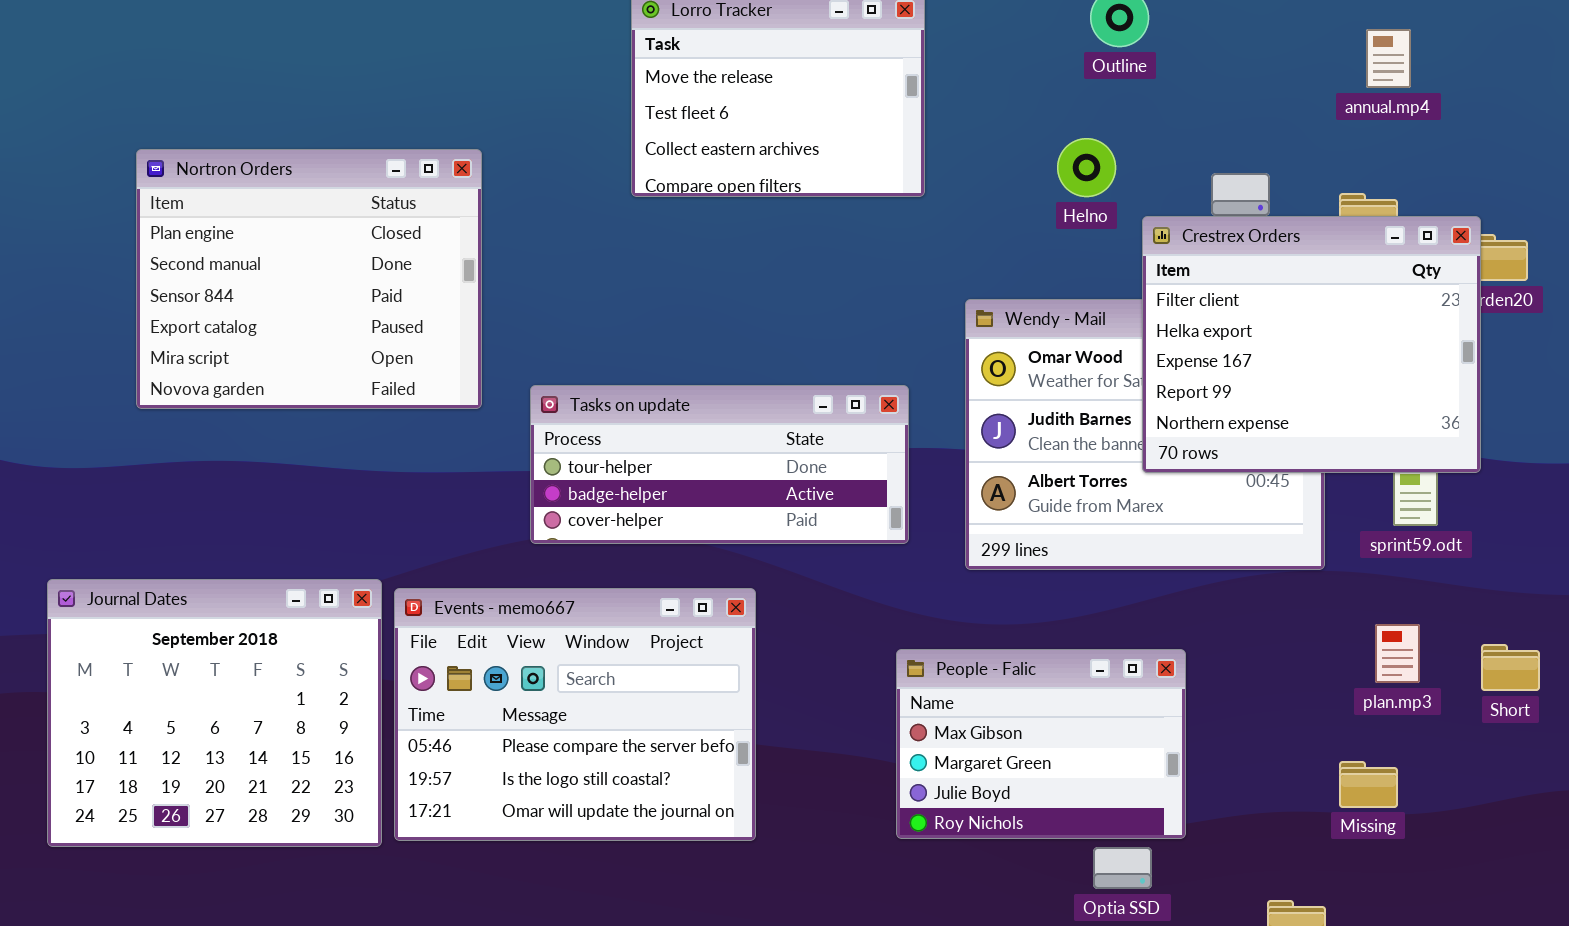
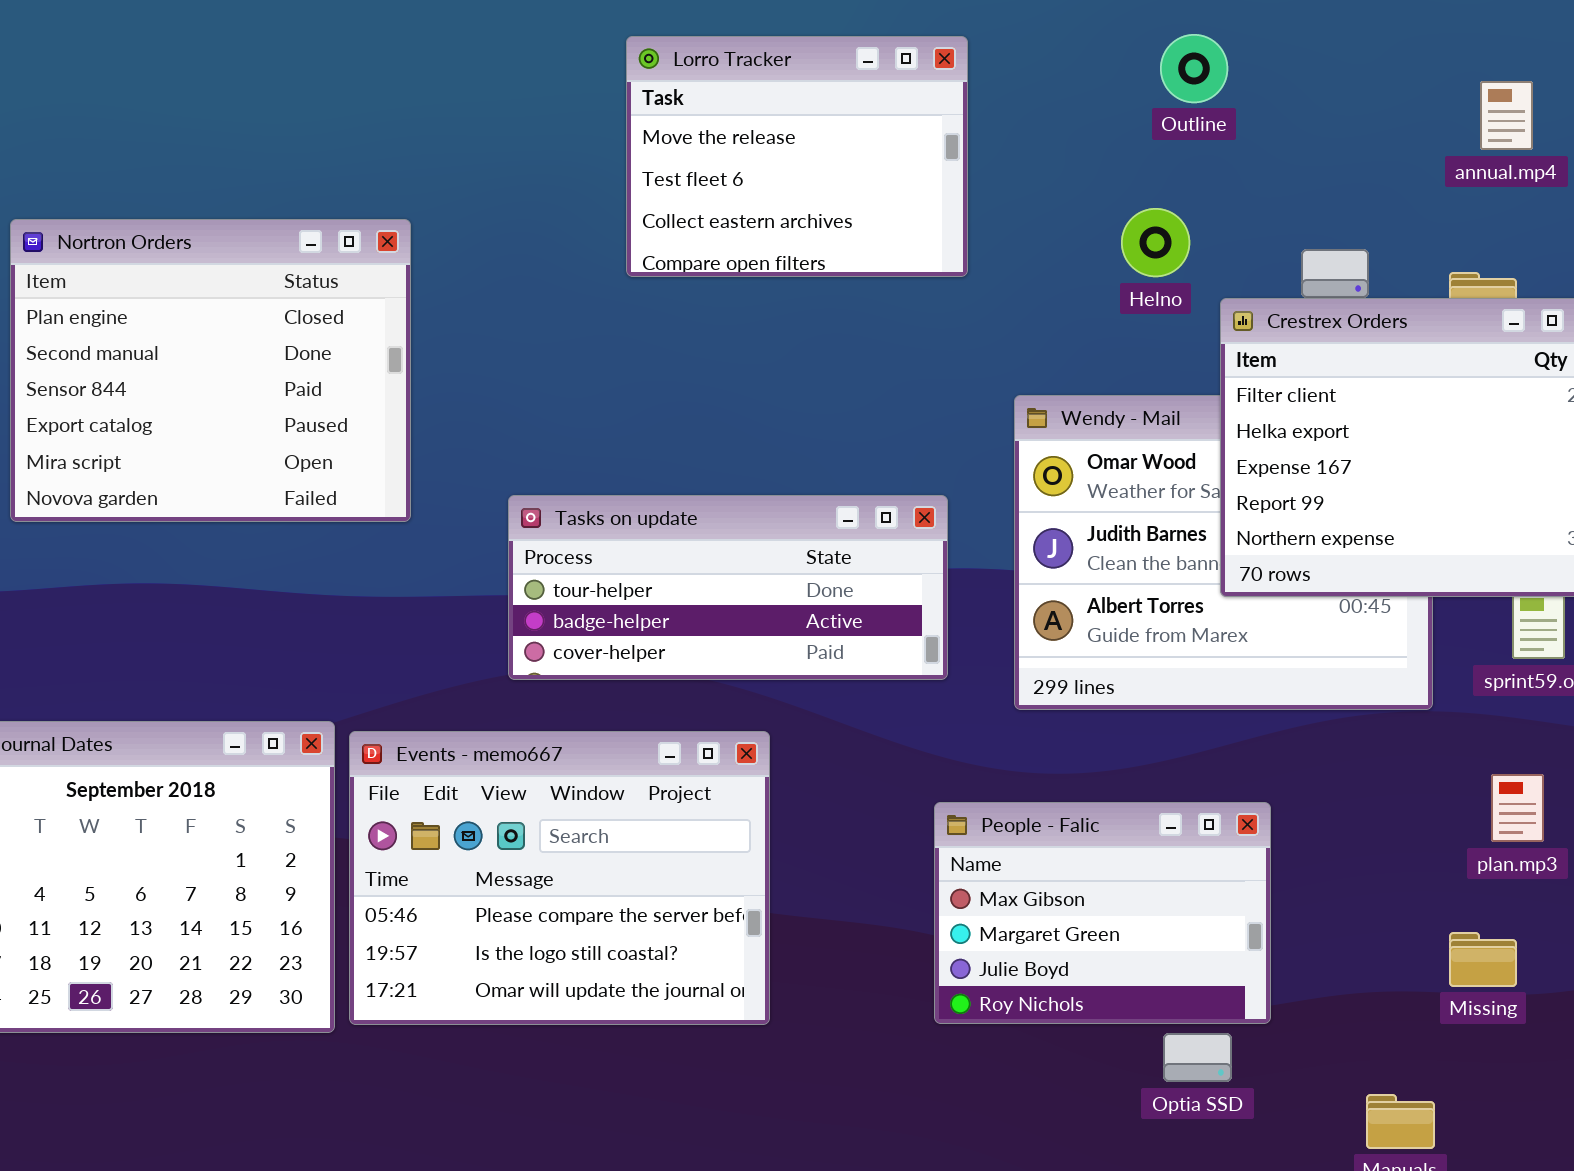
Nortron Orders: [136,149,482,409] -> [10,219,411,522], moved

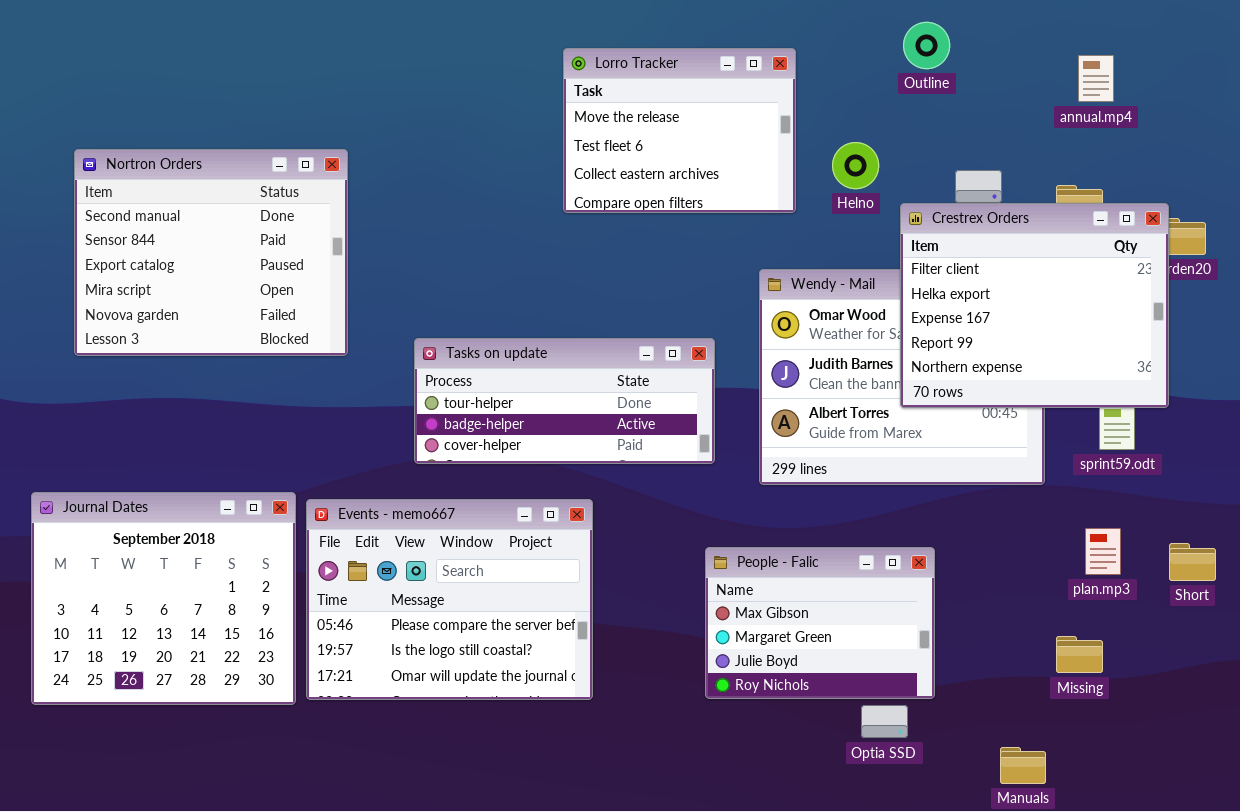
Outline: [1160,34,1228,103] -> [903,22,950,69], moved
Lorro Tracker: [626,36,968,277] -> [563,48,796,213], moved
Nortron Orders: [10,219,411,522] -> [74,149,348,356], scrolled down 1 row

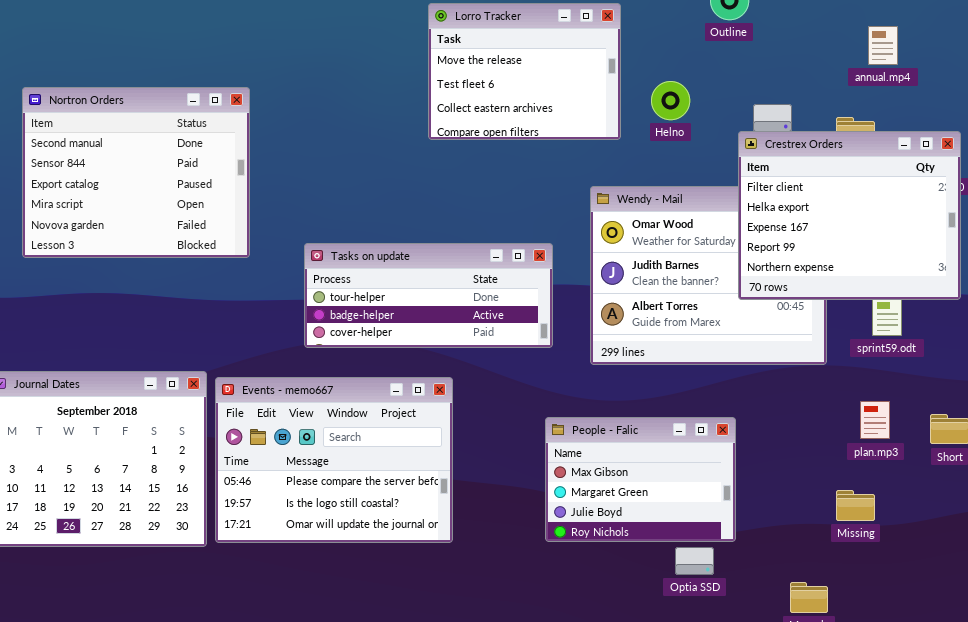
annual.mp4: [1078,55,1114,102] -> [868,26,898,65], moved
Crestrex Orders: [900,203,1169,408] -> [738,131,961,300], moved

